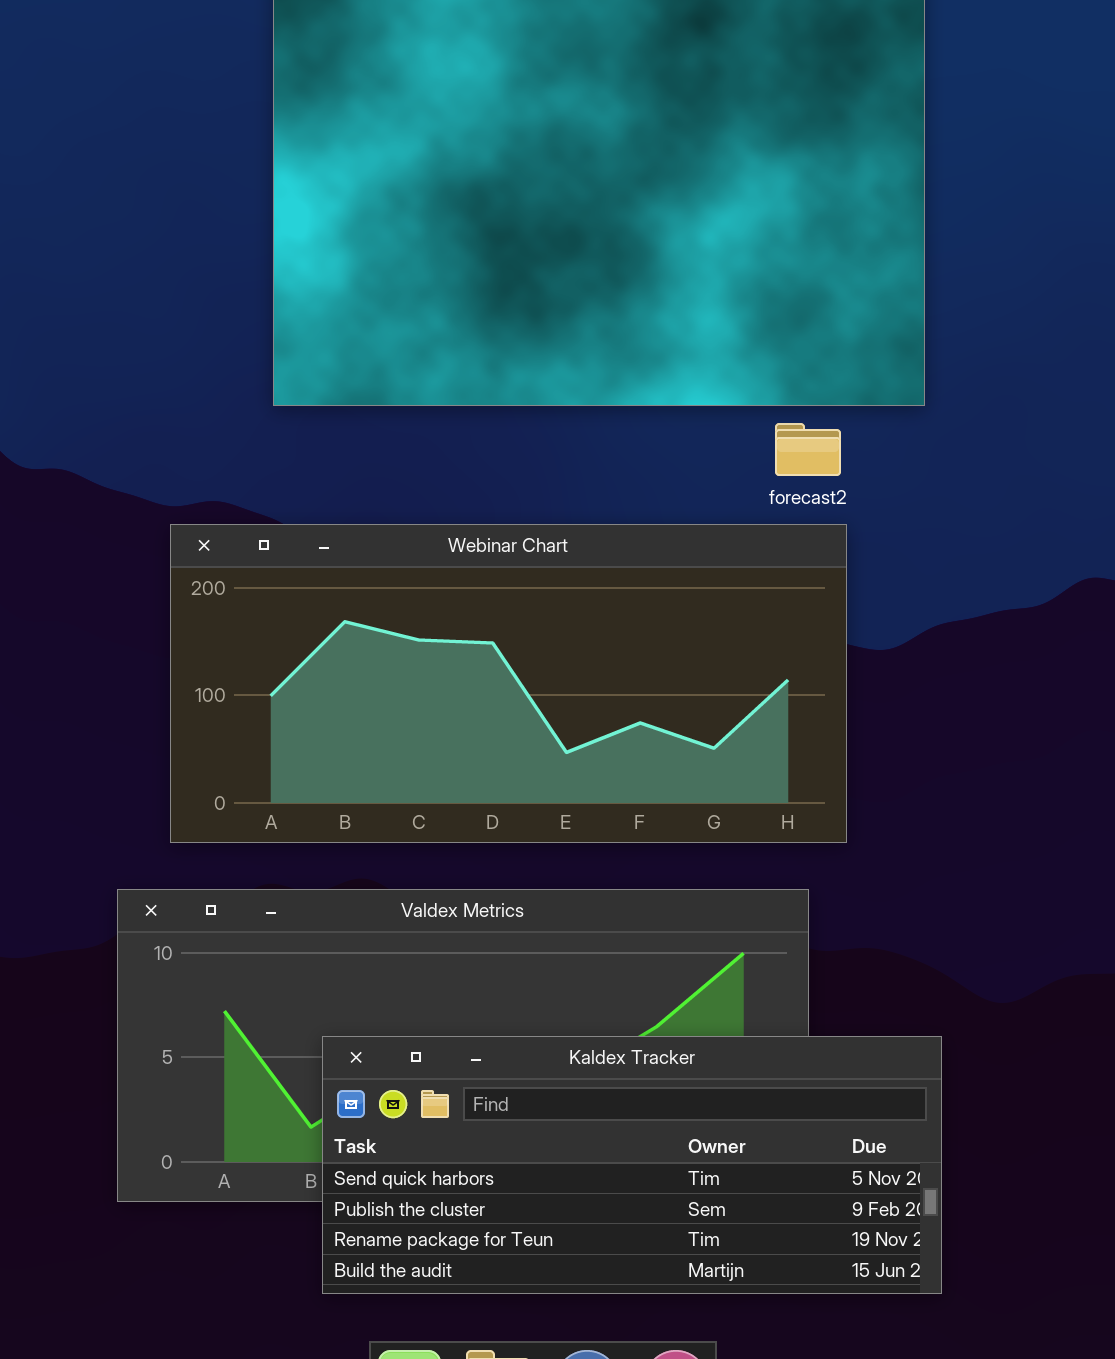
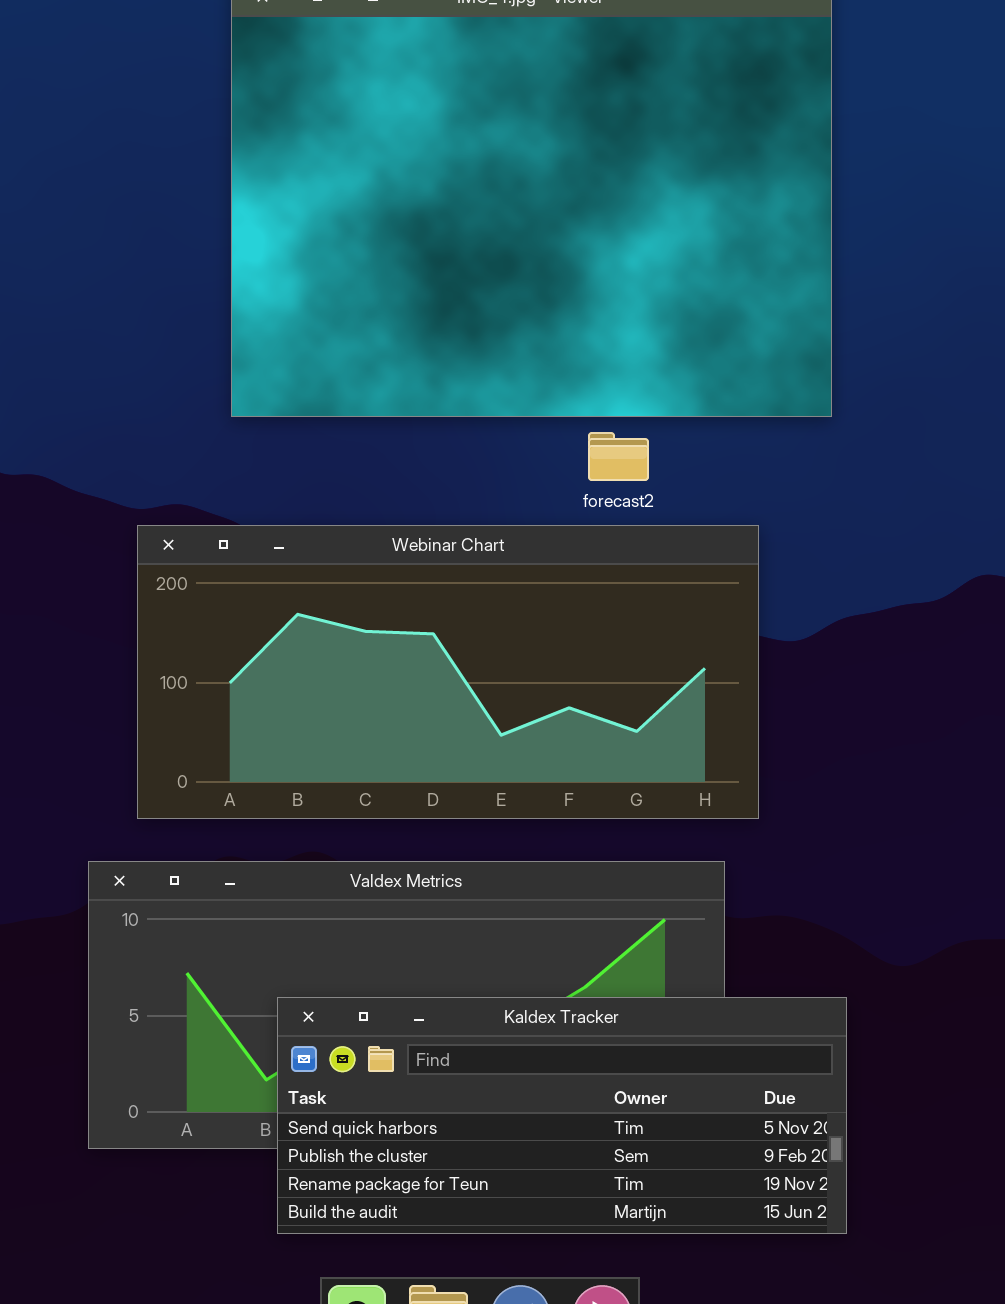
forecast2: [775,423,841,476] -> [588,432,649,481], moved

